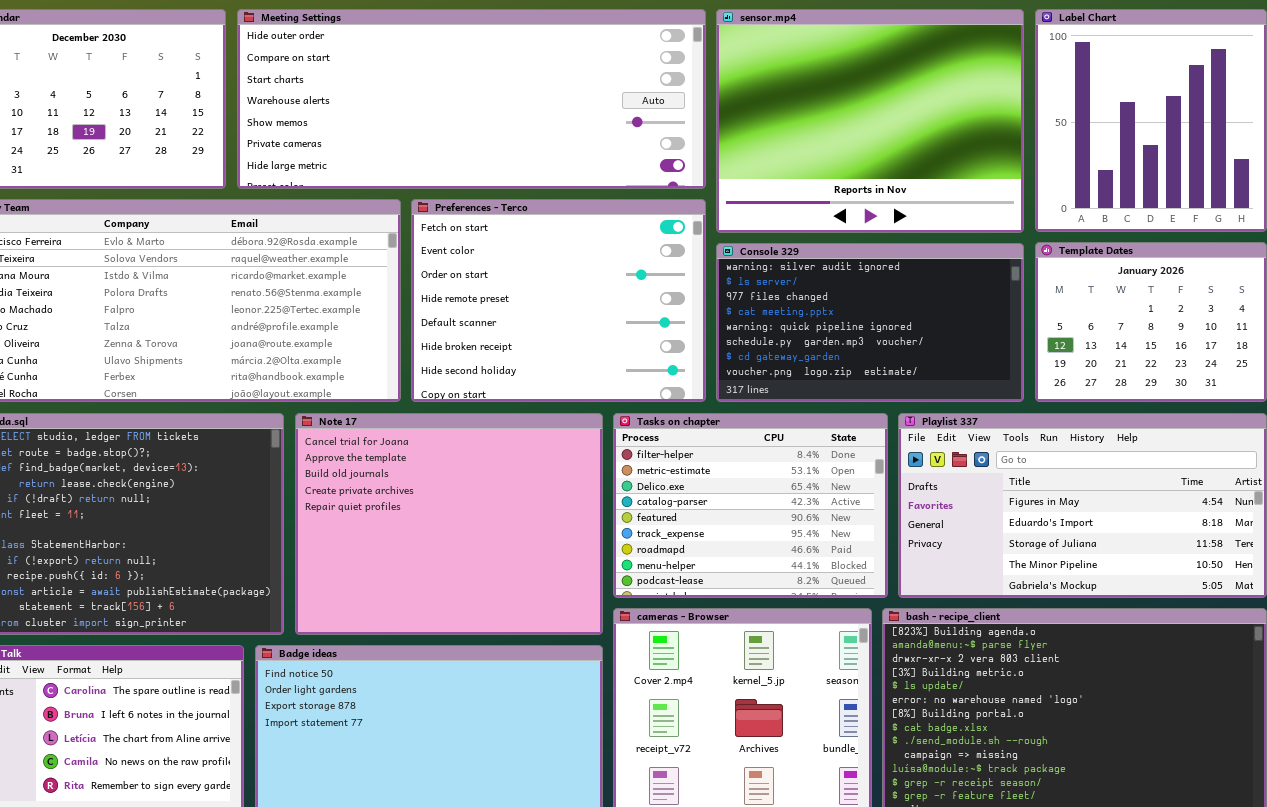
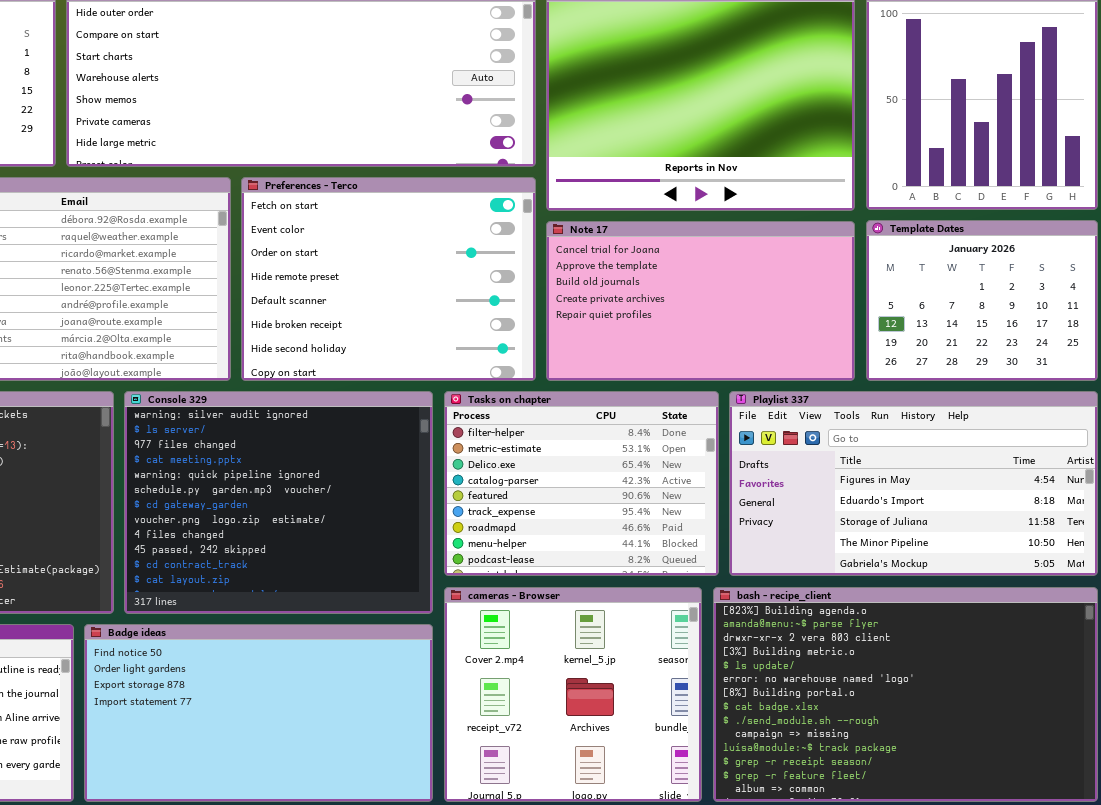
Console 329: [716,243,1024,402] -> [124,391,433,614], moved, resized
Note 17: [295,413,603,635] -> [546,221,855,381], moved, resized

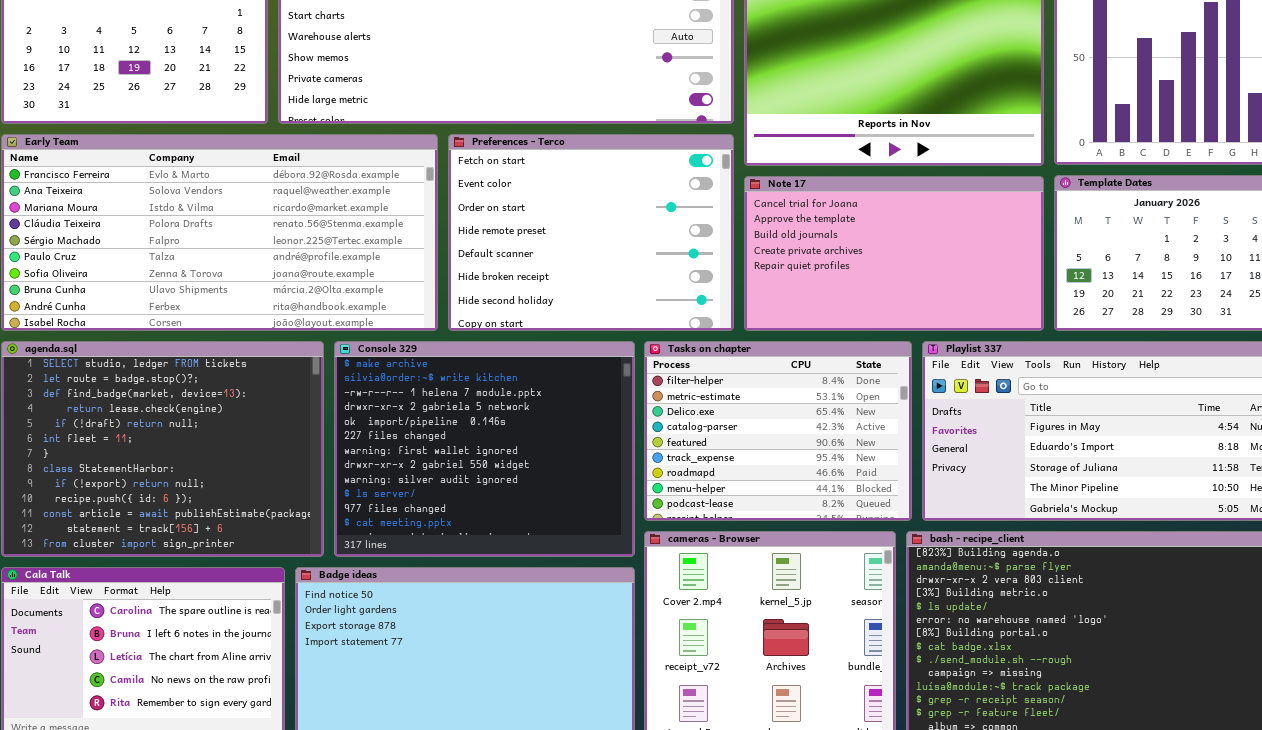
Console 329: [124,391,433,614] -> [334,341,635,557], scrolled up 8 rows

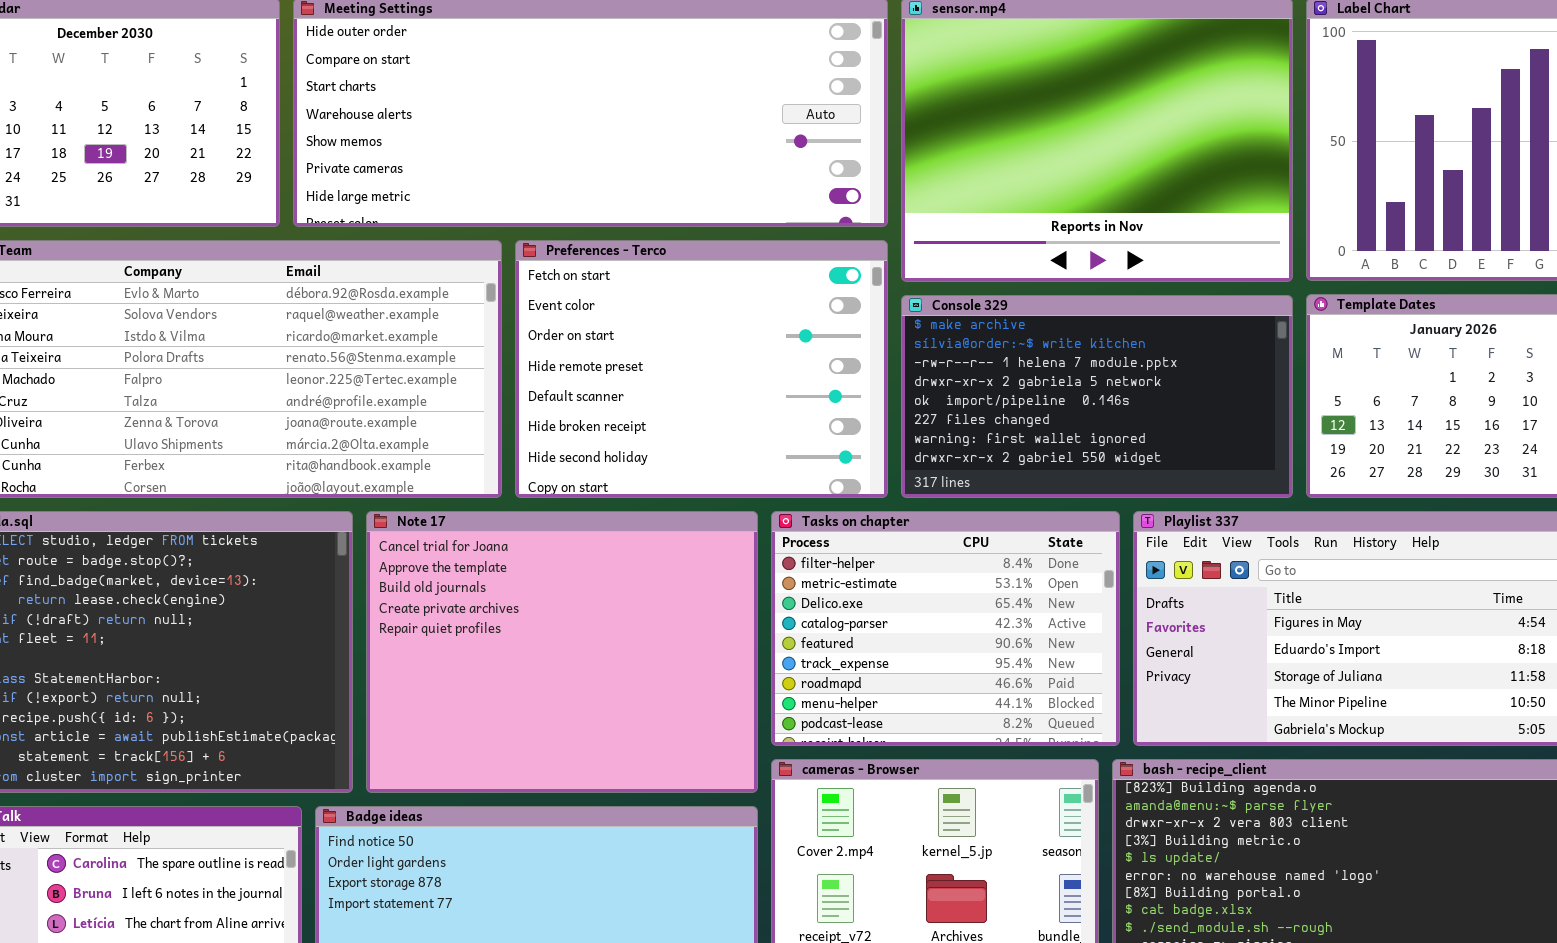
Note 17: [744,176,1044,331] -> [366,511,758,793], moved, resized
Console 329: [334,341,635,557] -> [901,295,1293,498], moved, resized

